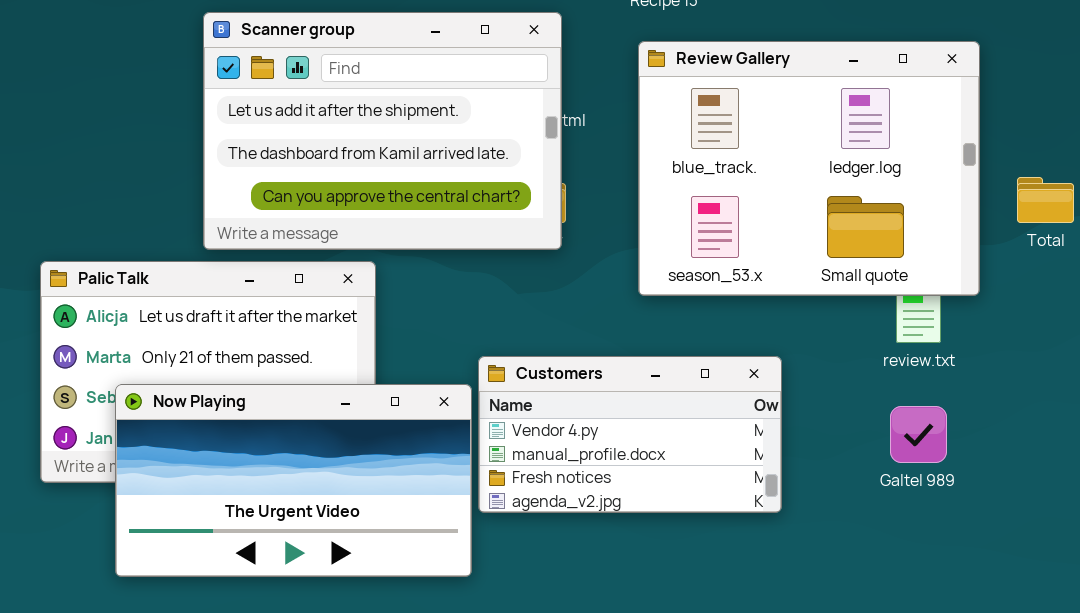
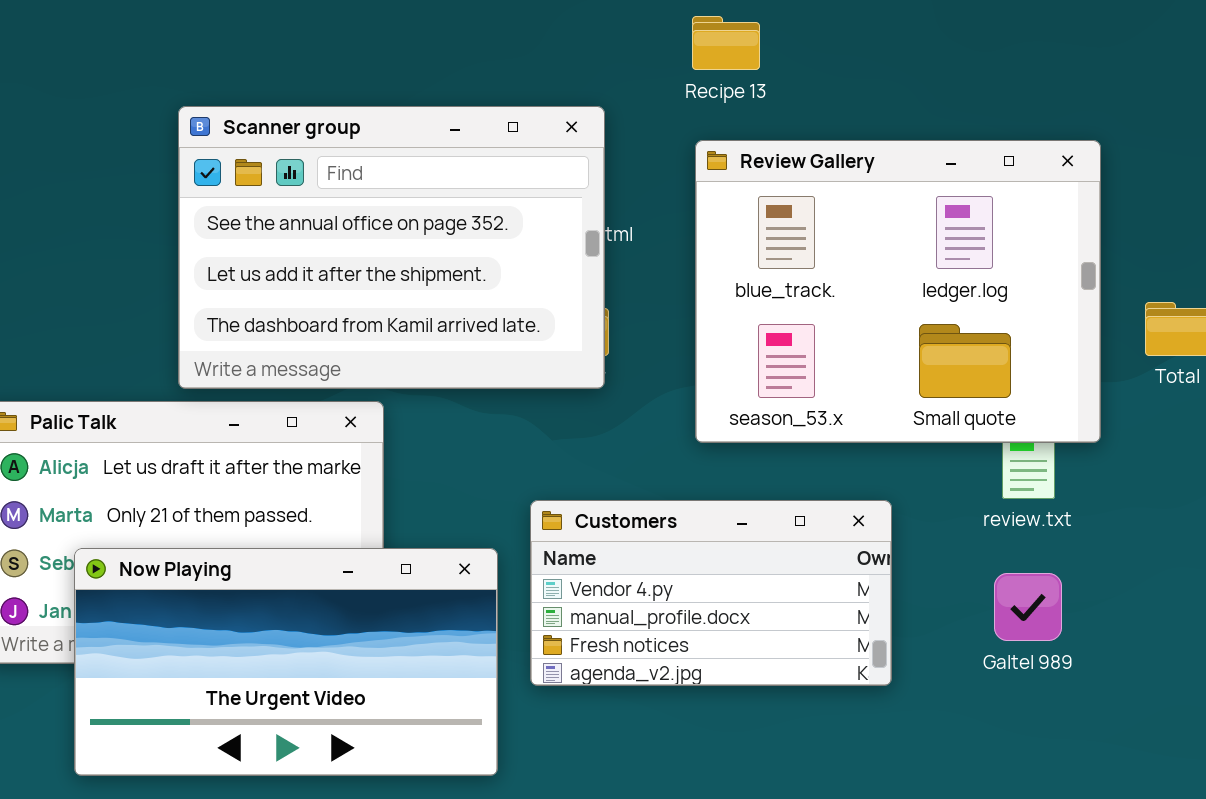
Scanner group: [203,12,562,250] -> [178,106,605,389], scrolled up 1 row
Customers: [478,356,782,513] -> [530,500,892,686], moved

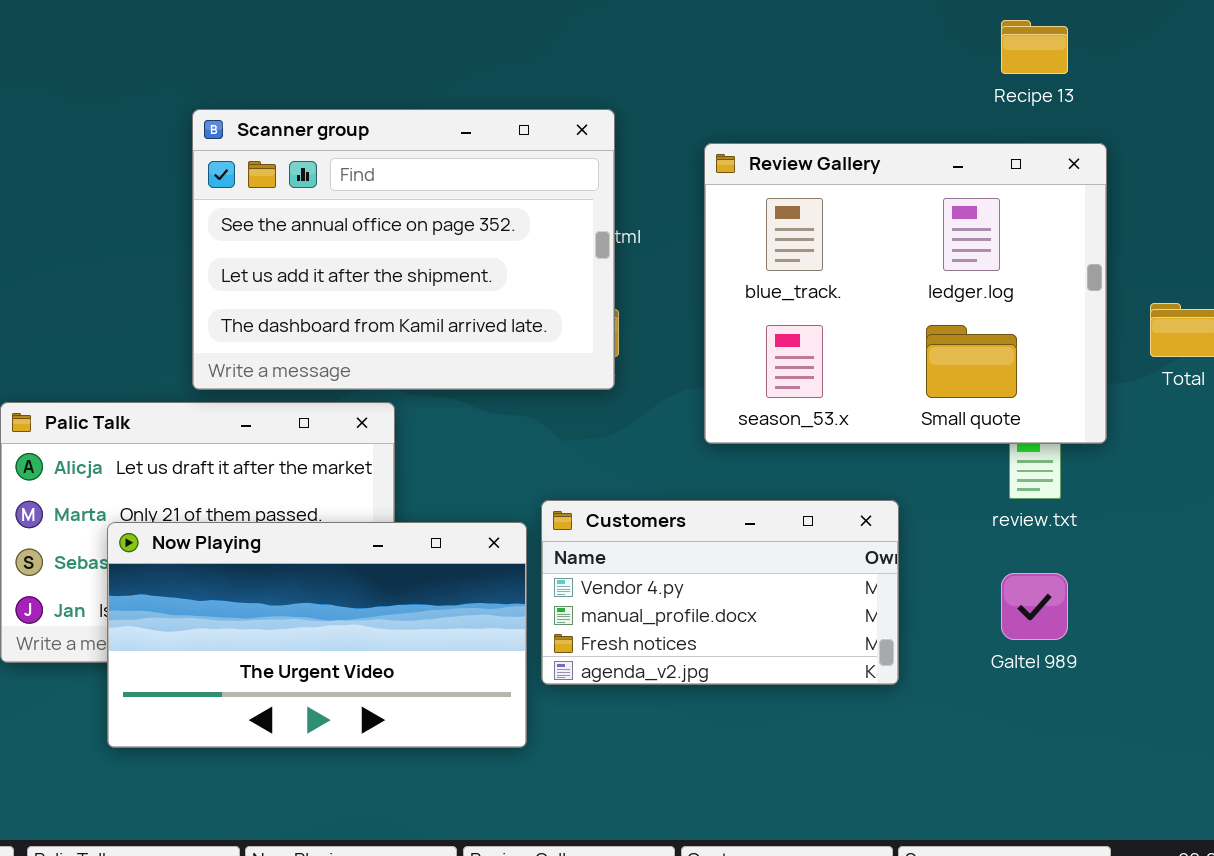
Recipe 13: [692,16,760,70] -> [1001,20,1068,74], moved
Now Playing: [74,548,498,776] -> [107,522,527,748], moved

